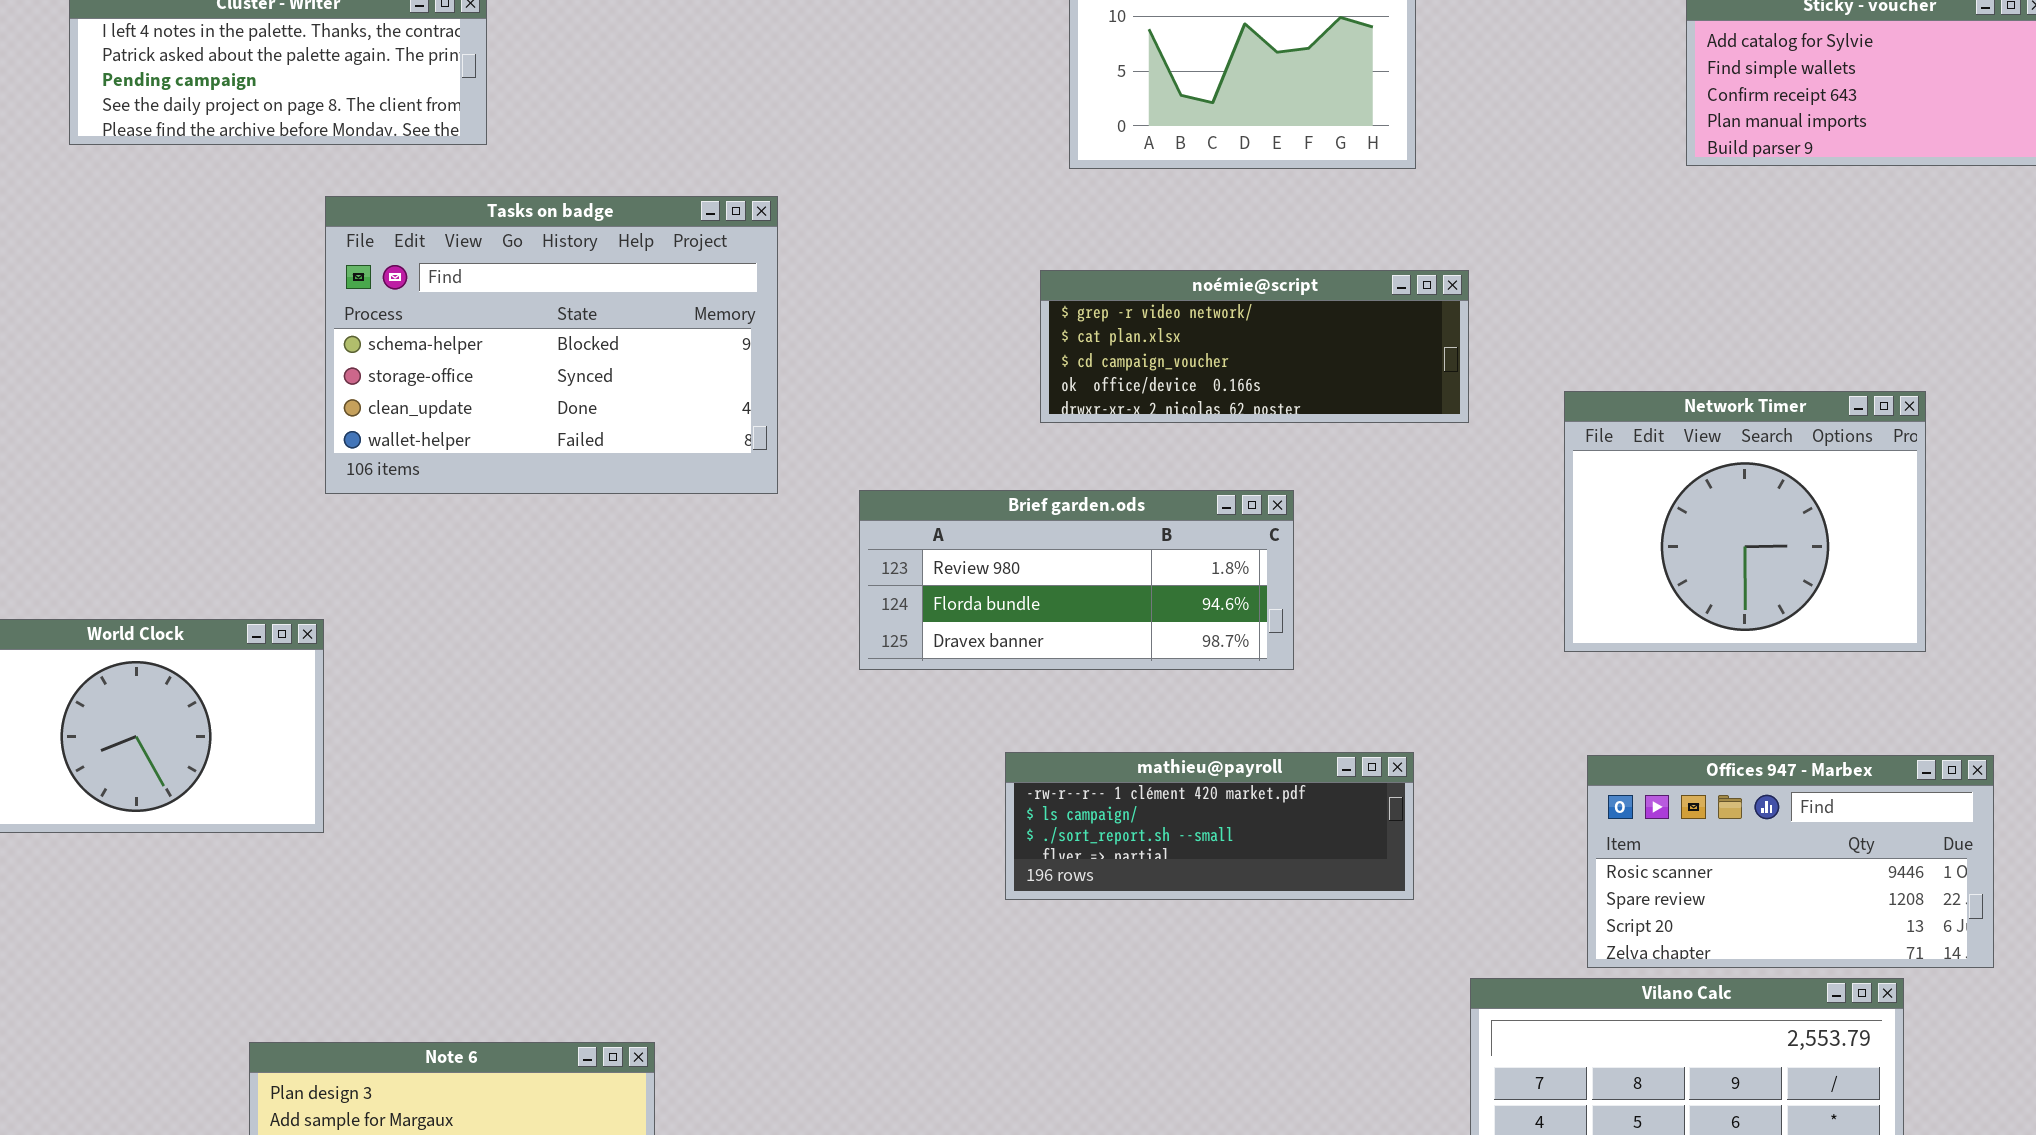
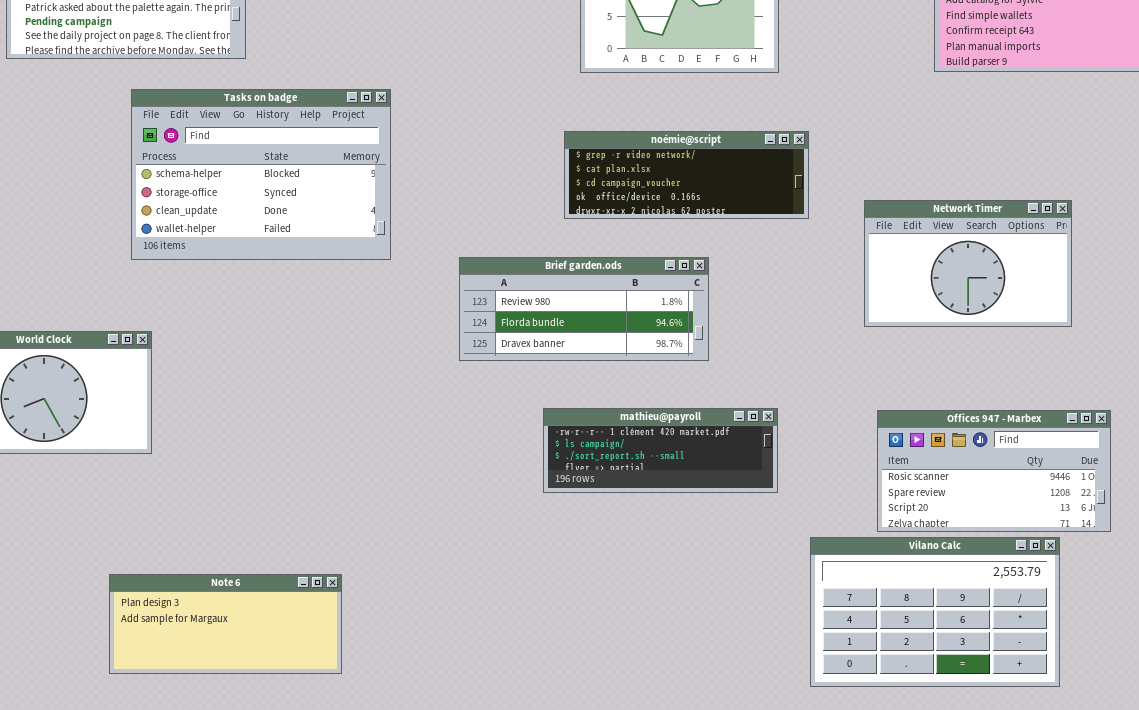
Tasks on badge: [325,196,778,494] -> [131,89,391,260], moved
Network Timer: [1564,391,1926,652] -> [864,200,1072,327], resized

